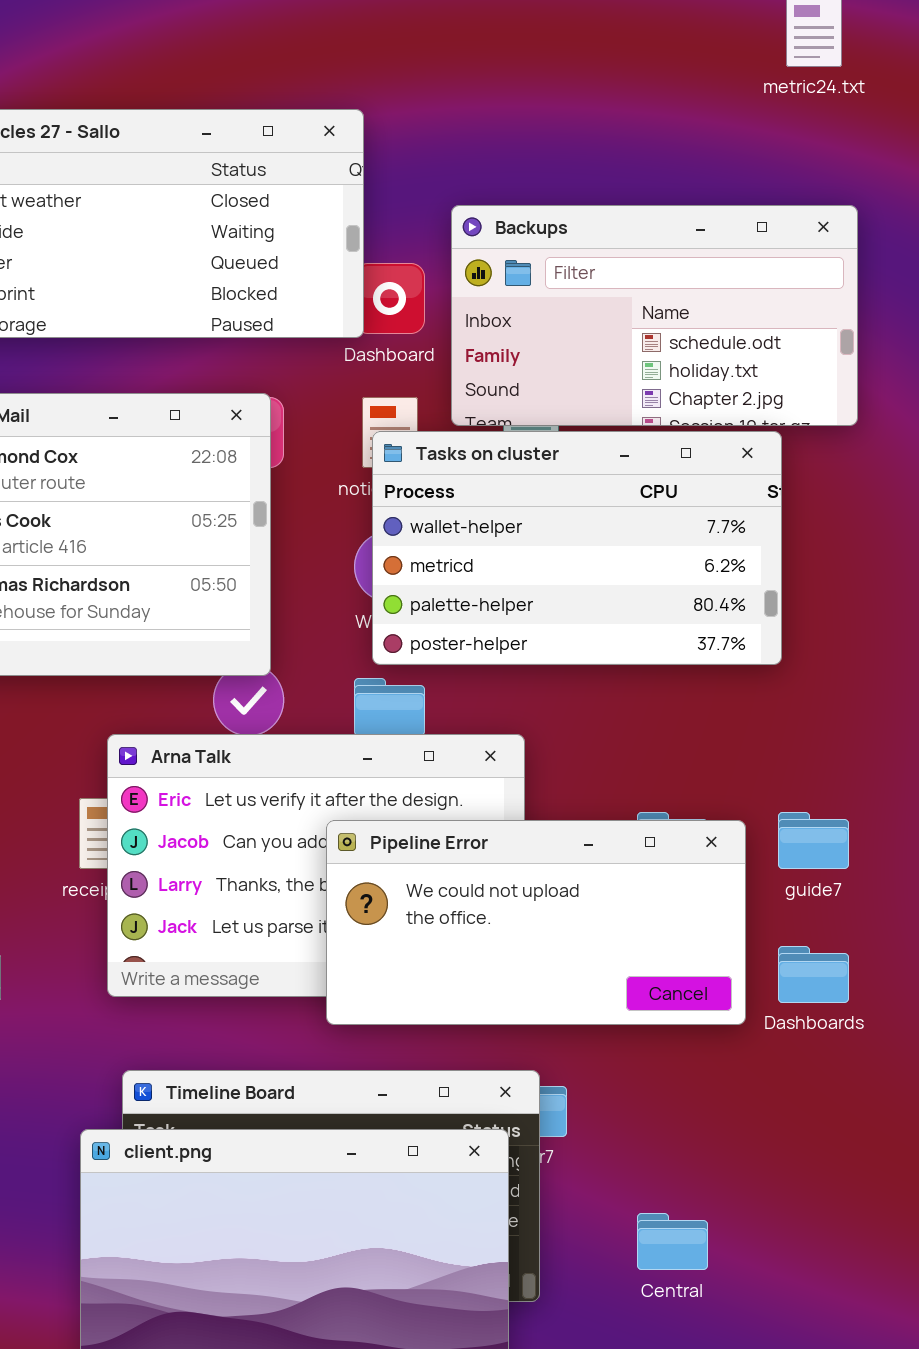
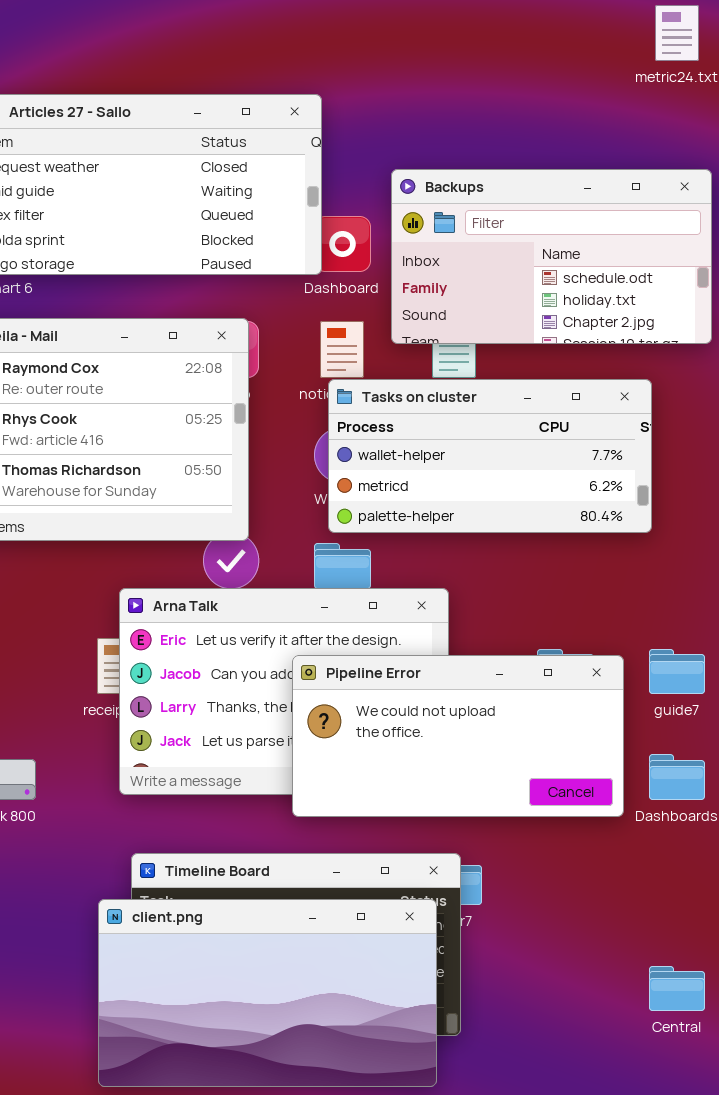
Tasks on cluster: [372,431,782,665] -> [328,379,652,533], resized
Central: [637,1213,708,1270] -> [649,966,705,1011], moved

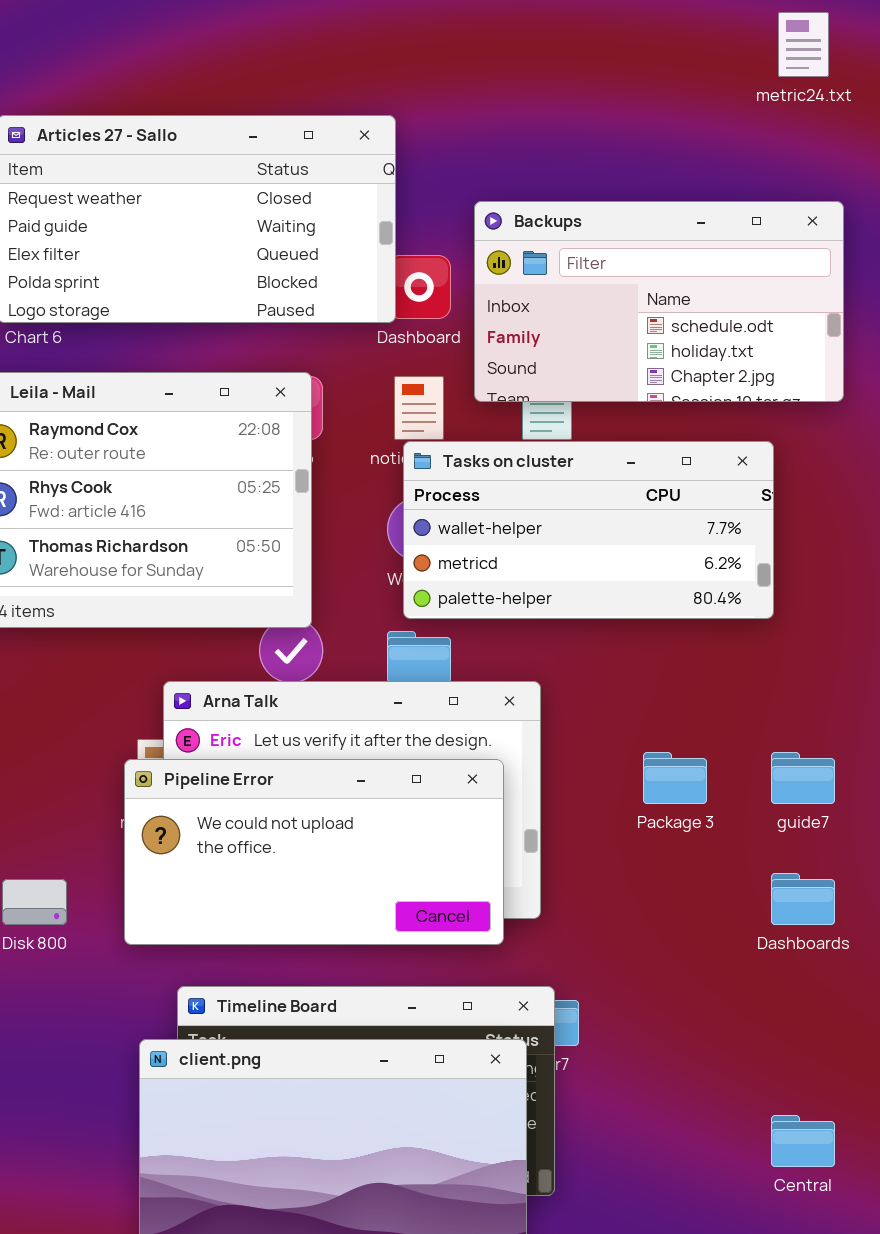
Pipeline Error: [292,655,624,817] -> [124,759,504,945], moved

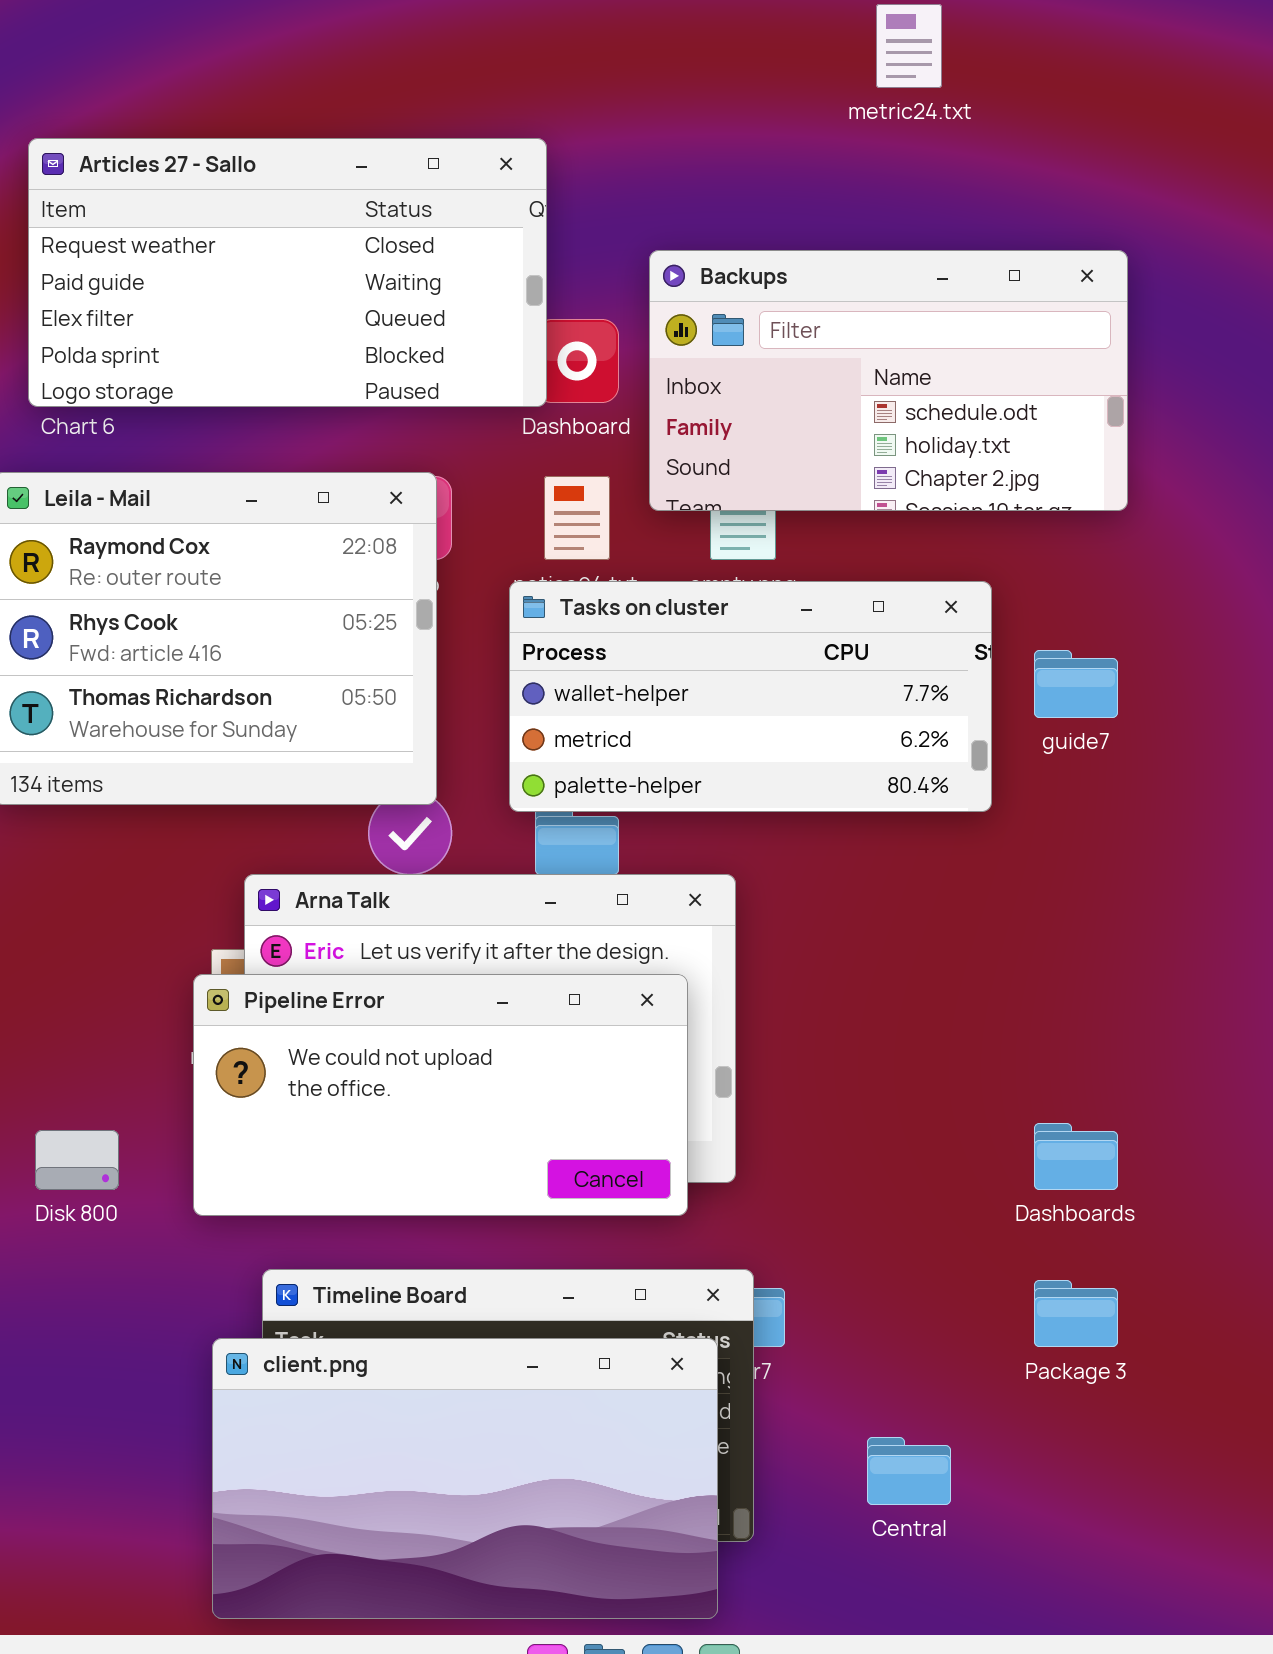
metric24.txt: [778,12,829,77] -> [876,4,942,88], moved
Tasks on cluster: [403,441,774,619] -> [509,581,992,812], moved
Package 3: [643,752,707,804] -> [1034,1280,1118,1347], moved
guide7: [771,752,835,804] -> [1034,650,1118,718], moved
Central: [771,1115,835,1167] -> [867,1437,951,1505], moved

